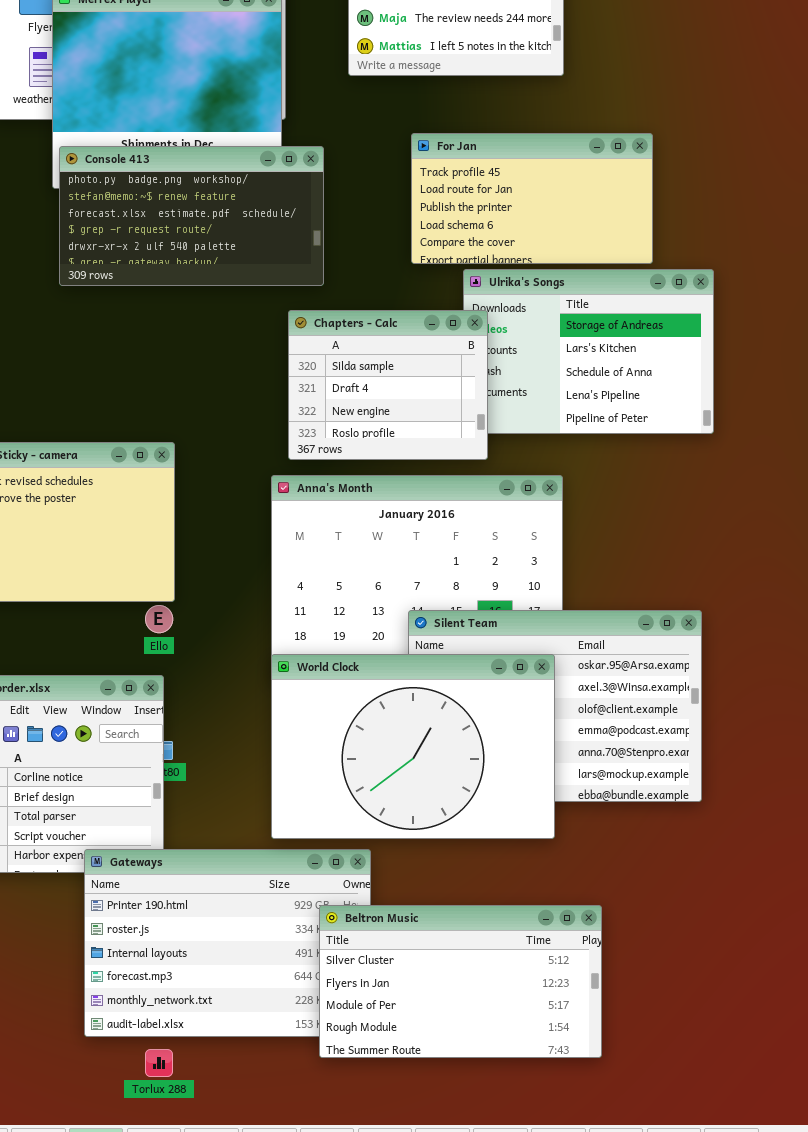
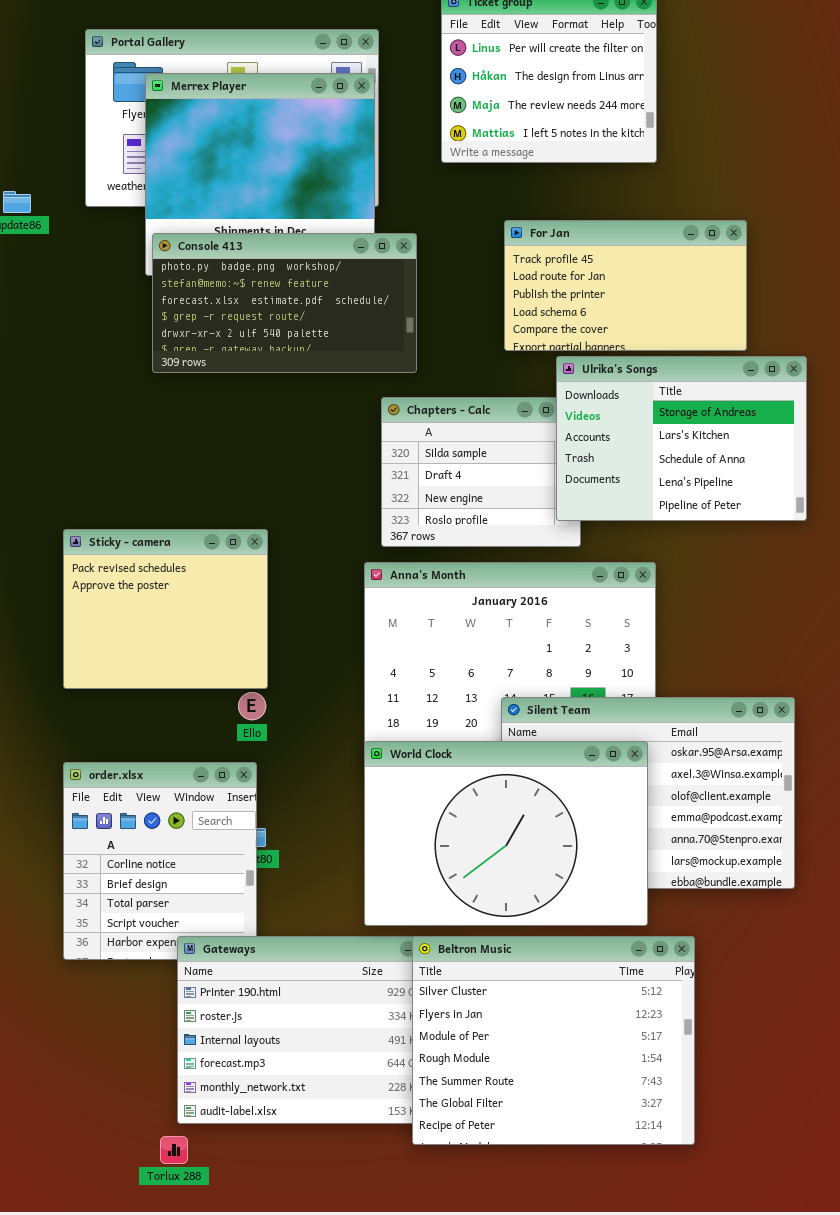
Ulrika's Songs: [463,269,714,434] -> [556,356,807,521], raised
Beltron Music: [319,905,602,1058] -> [412,936,695,1145], resized
Torlux 288: [145,1049,173,1077] -> [160,1136,188,1164], moved

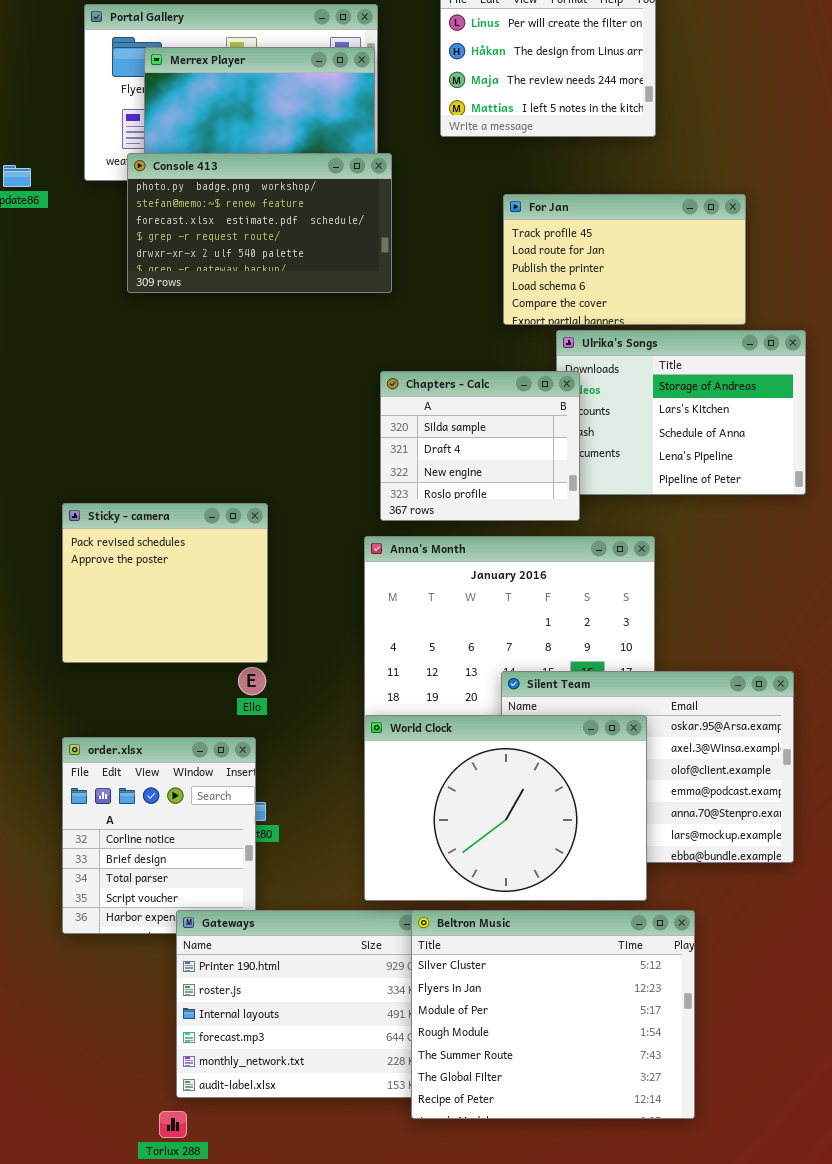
Console 413: [152,233,417,373] -> [127,153,392,293], moved
Chapters - Calc: [381,397,581,547] -> [380,371,580,521], raised

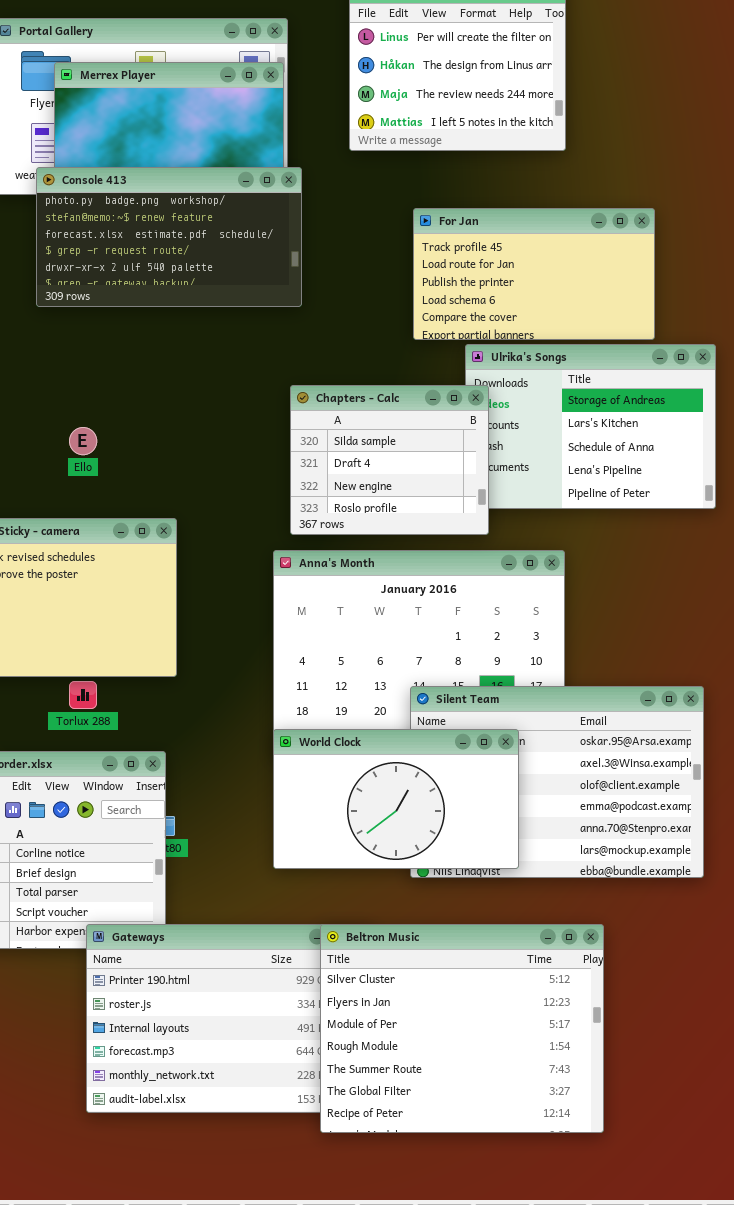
Ello: [238,667,266,695] -> [69,427,97,455], moved
World Clock: [364,715,647,901] -> [273,729,519,869], resized
Torlux 288: [159,1111,187,1138] -> [69,681,97,709], moved

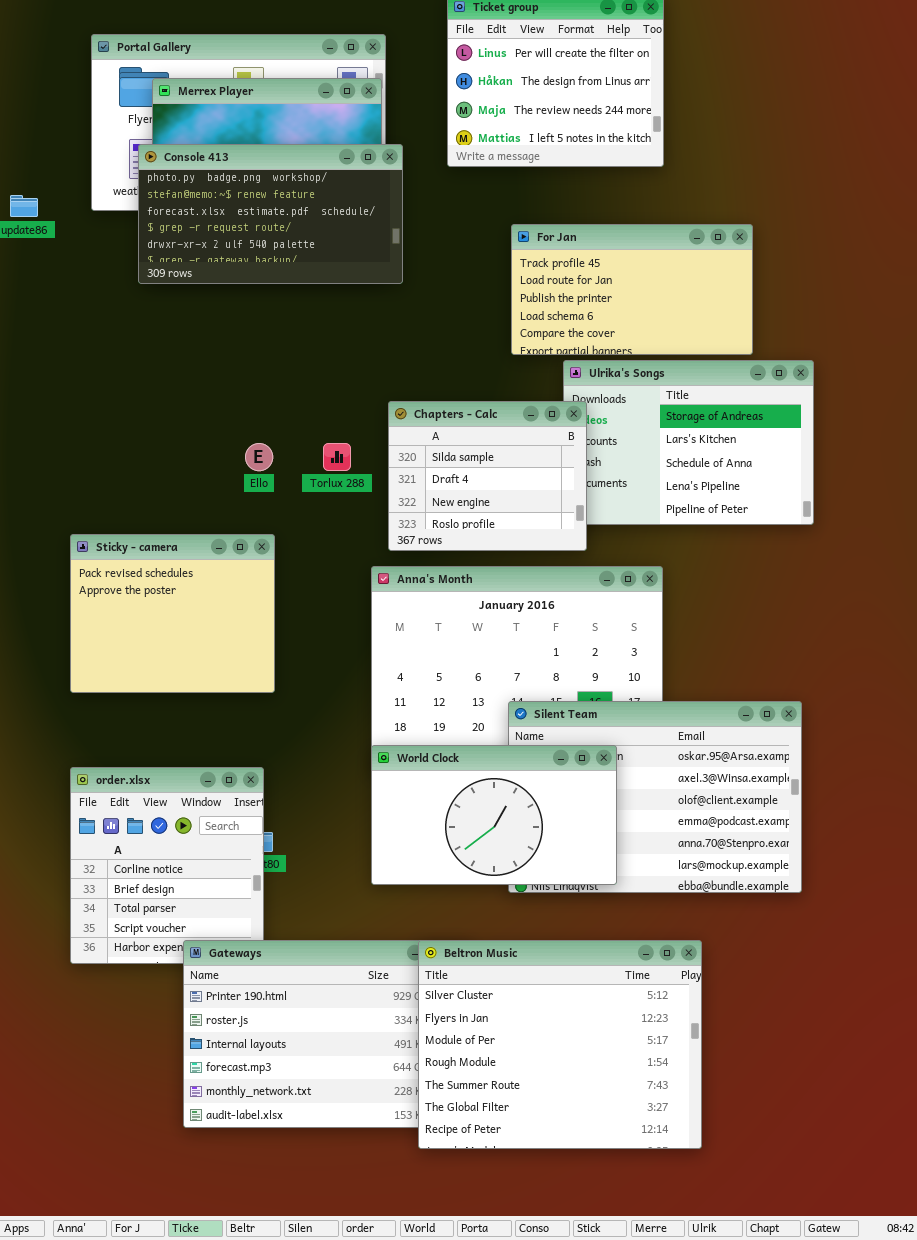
Console 413: [36,167,302,307] -> [138,144,403,284], moved
Ello: [69,427,97,455] -> [245,443,273,471], moved
Torlux 288: [69,681,97,709] -> [323,443,351,471], moved

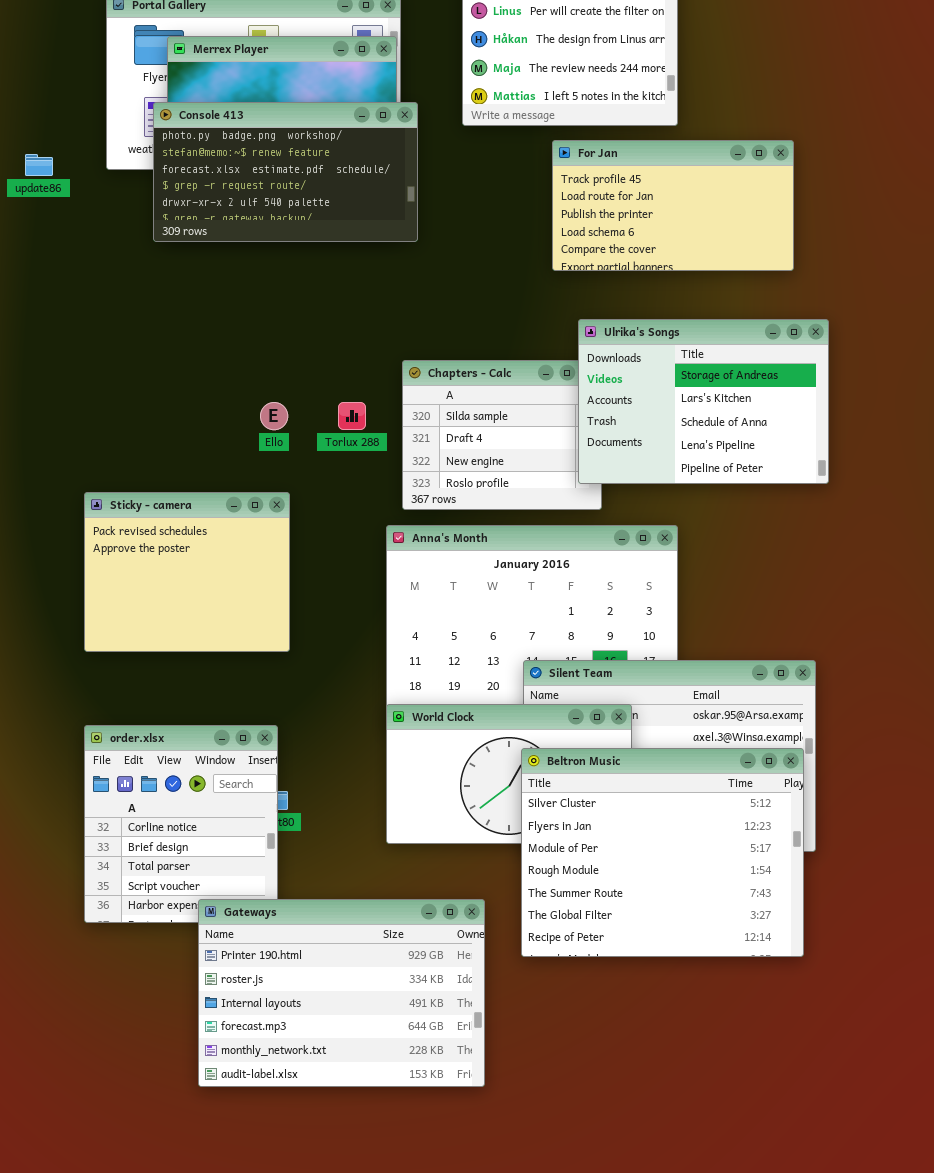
For Jan: [511,224,753,355] -> [552,140,794,271], moved
Ulrika's Songs: [563,360,814,525] -> [578,319,829,484], raised
Beltron Music: [418,940,702,1149] -> [521,748,804,957], moved

